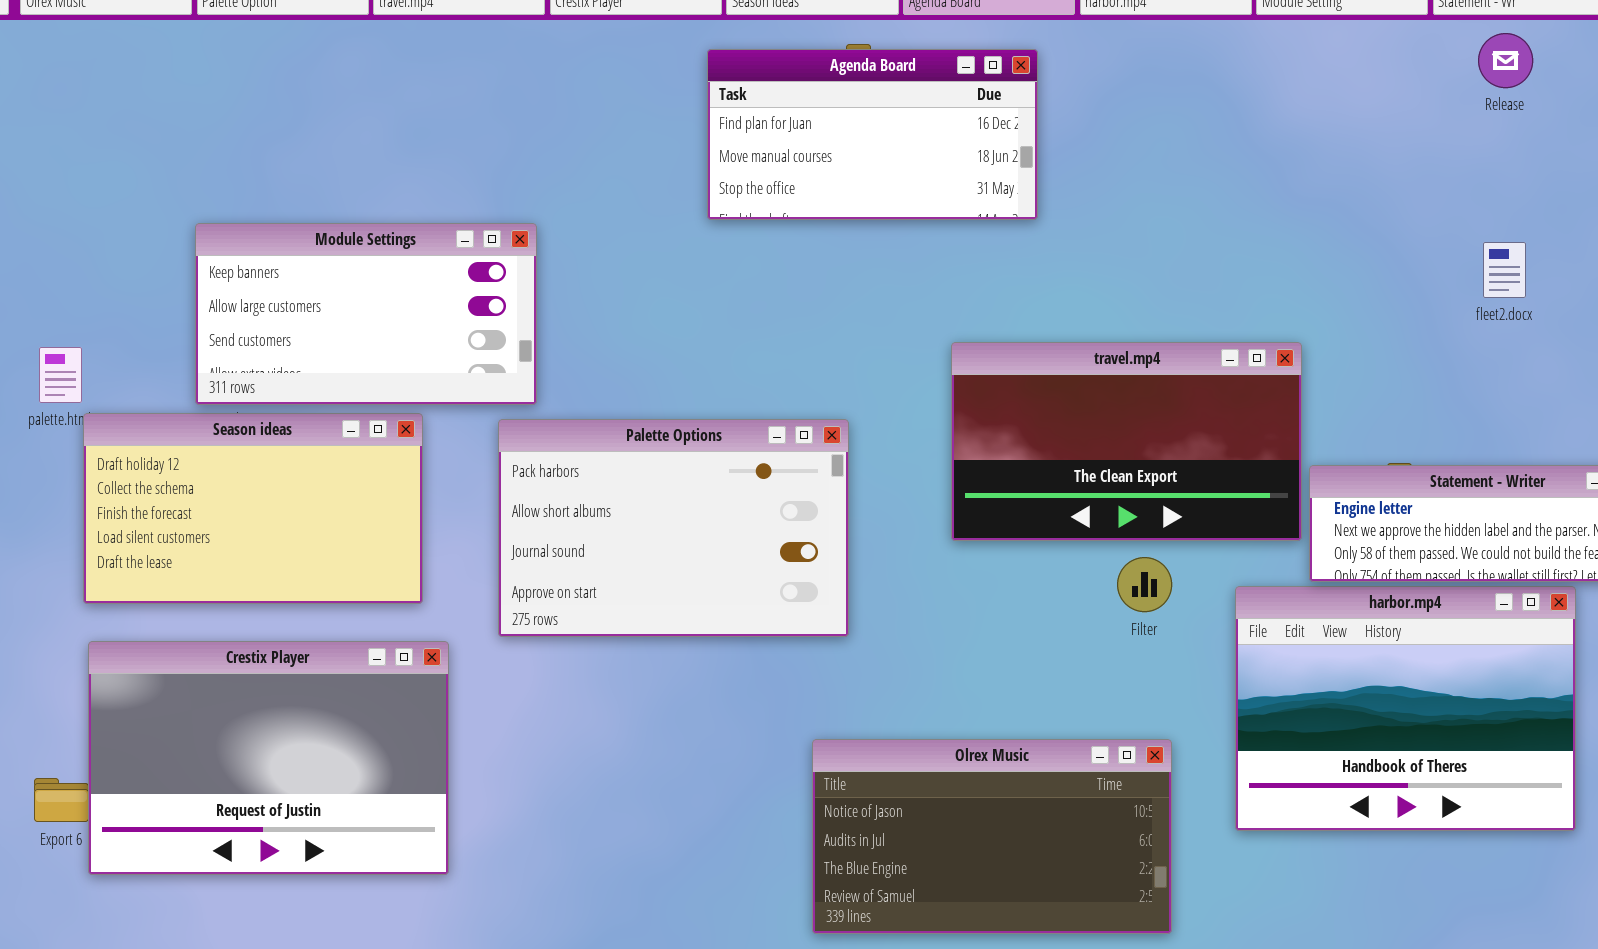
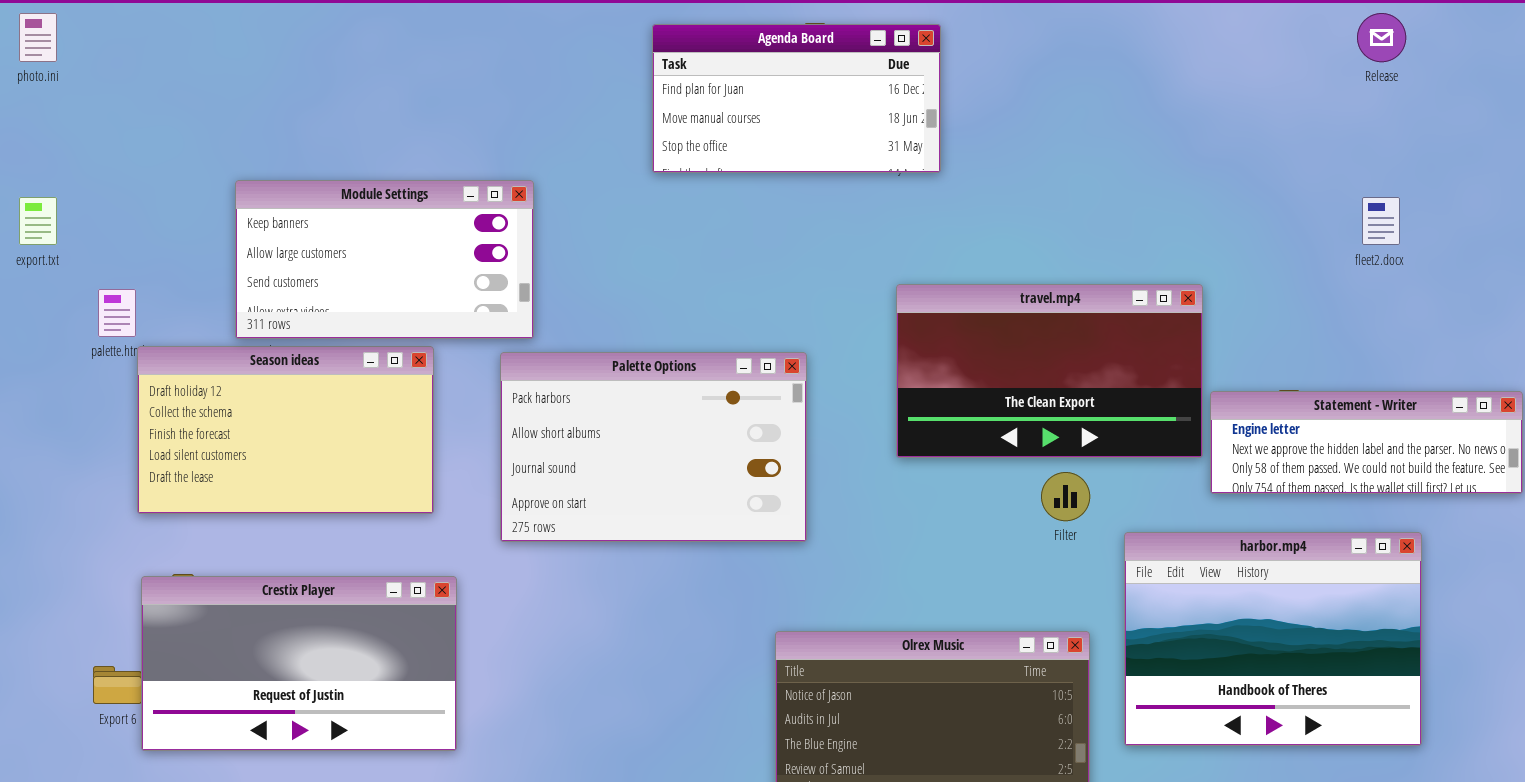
Agenda Board: [707,49,1038,220] -> [652,24,941,173], moved
harbor.mp4: [1235,586,1576,831] -> [1124,532,1422,746], moved
Crestix Player: [88,641,449,875] -> [141,576,457,751], resized

